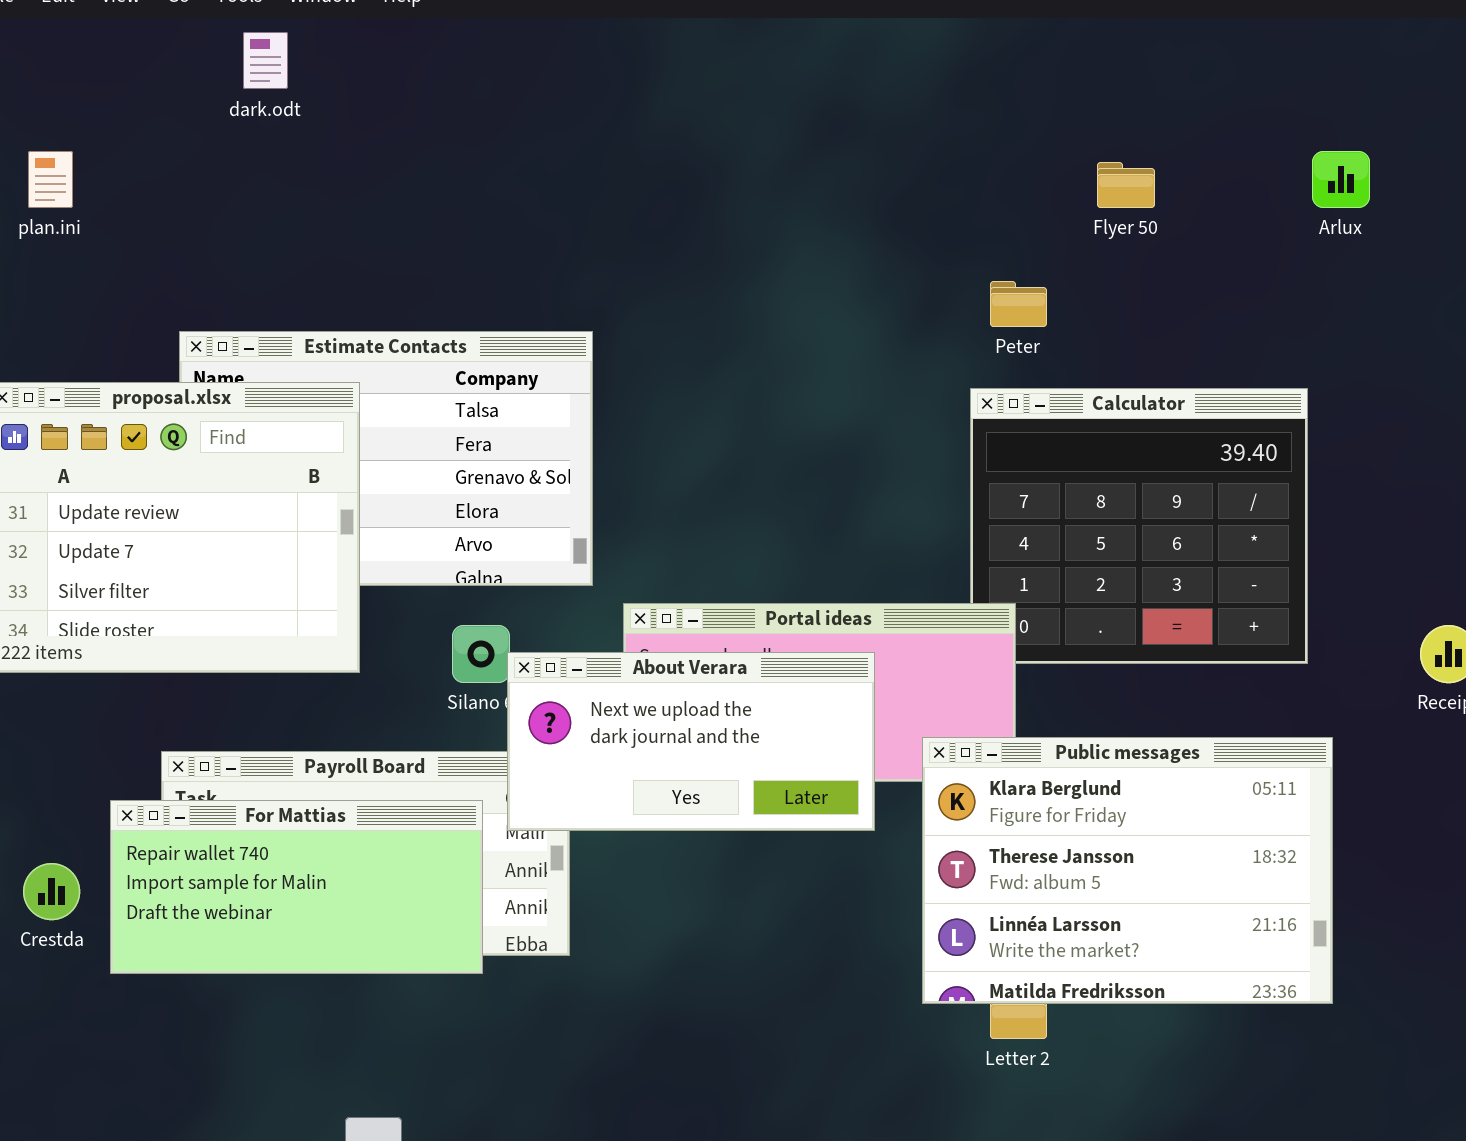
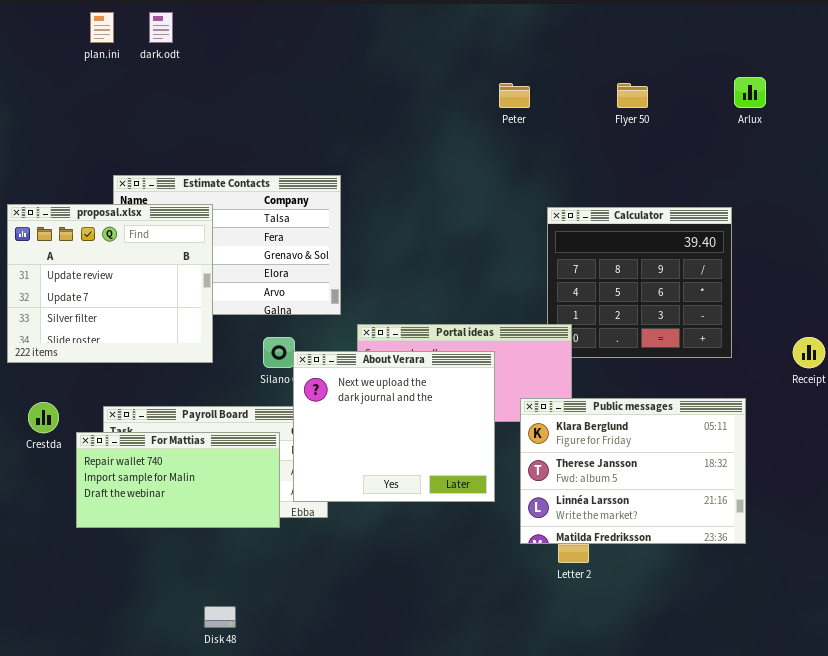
plan.ini: [28,151,73,208] -> [90,12,114,43], moved
Peter: [990,281,1047,327] -> [499,83,530,108], moved
About Verara: [507,652,875,831] -> [293,351,495,502], resized
Crestda: [23,863,80,920] -> [28,402,59,433], moved

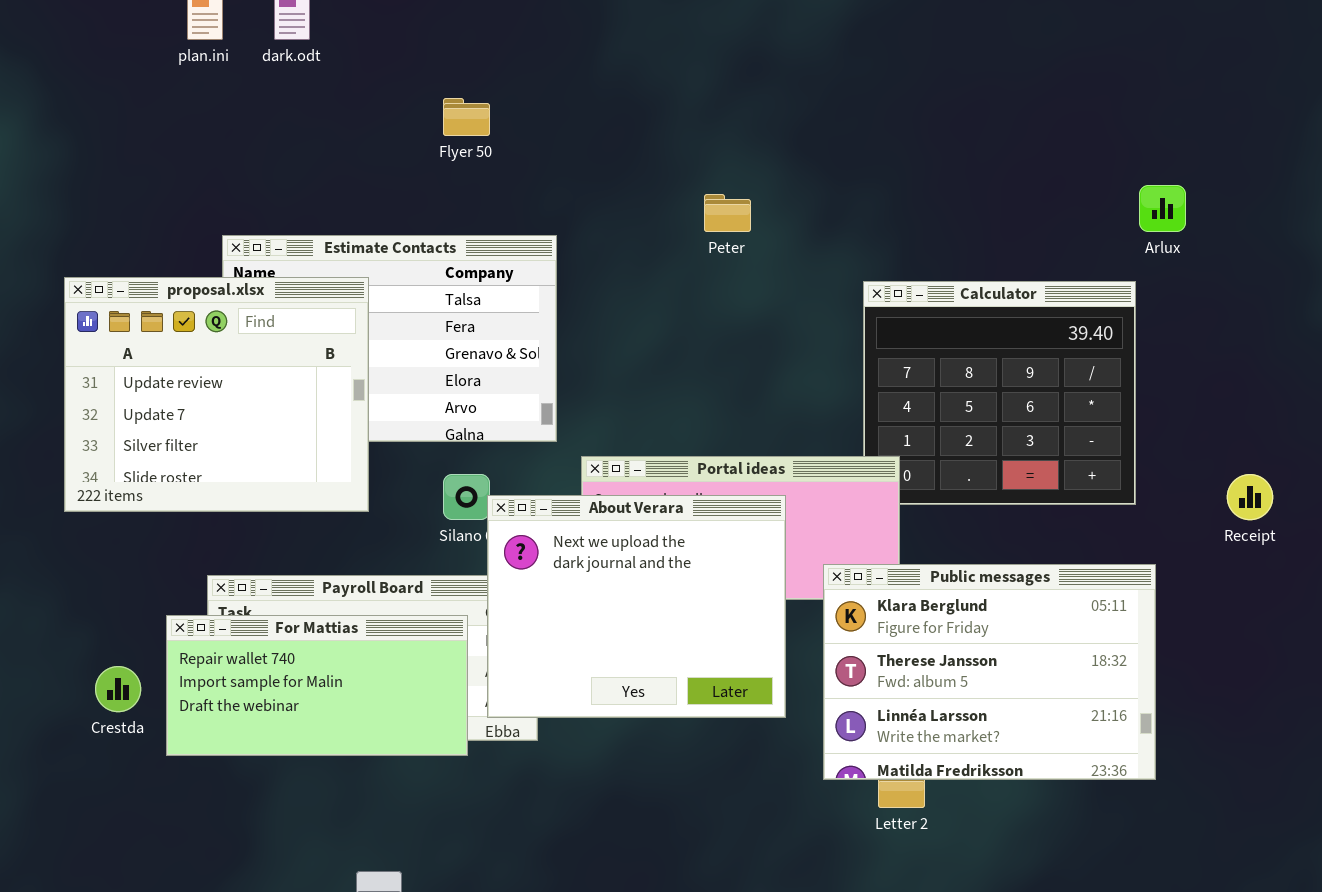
Arlux: [734,77,766,108] -> [1139,185,1186,232], moved
Peter: [499,83,530,108] -> [704,194,751,232], moved
Flyer 50: [617,83,648,108] -> [443,98,490,136], moved
Crestda: [28,402,59,433] -> [95,666,141,712], moved

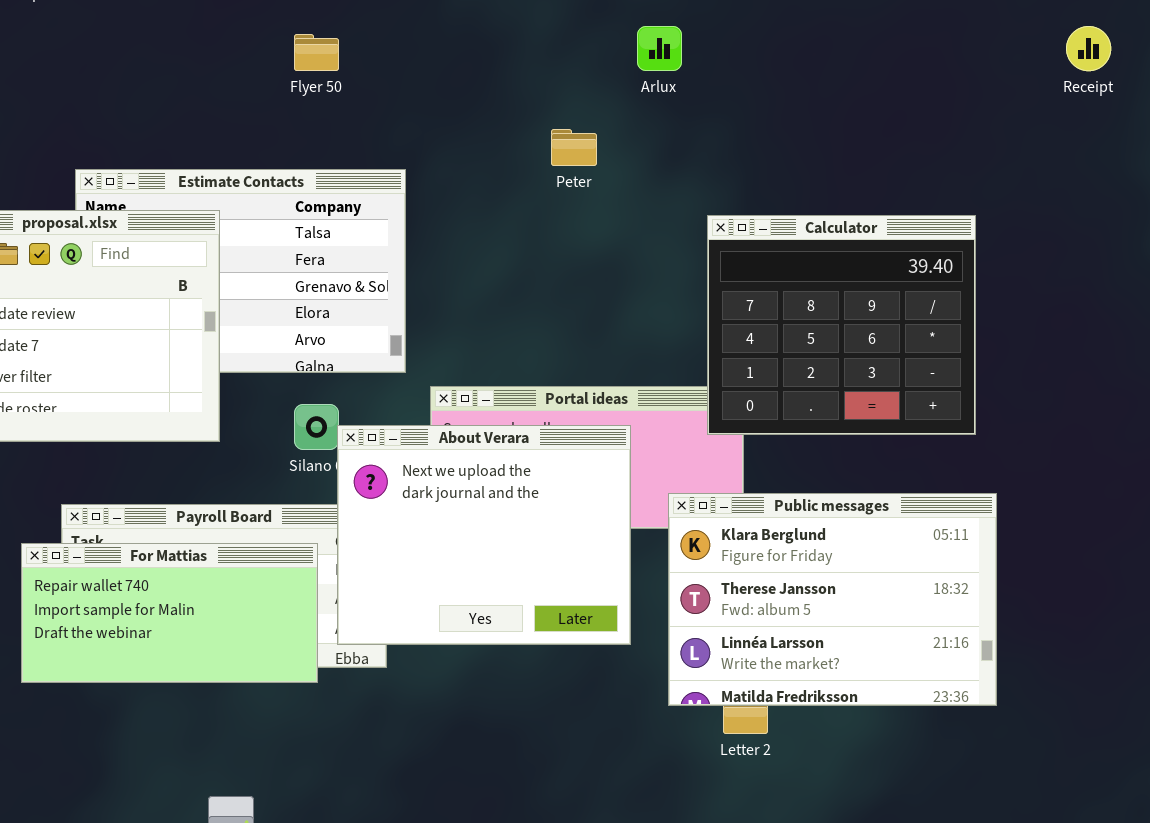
Arlux: [1139,185,1186,232] -> [637,26,682,71], moved
Calculator: [863,281,1136,505] -> [707,215,976,435], raised
Receipt: [1227,474,1273,520] -> [1066,26,1111,71], moved

